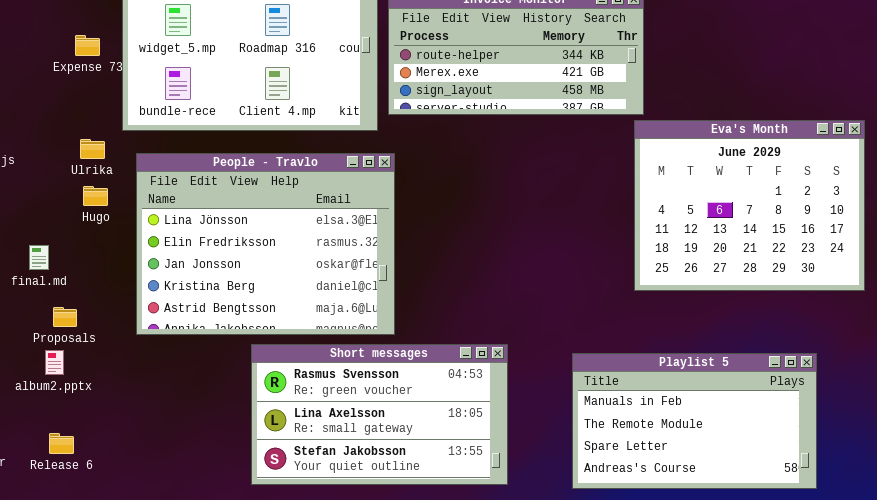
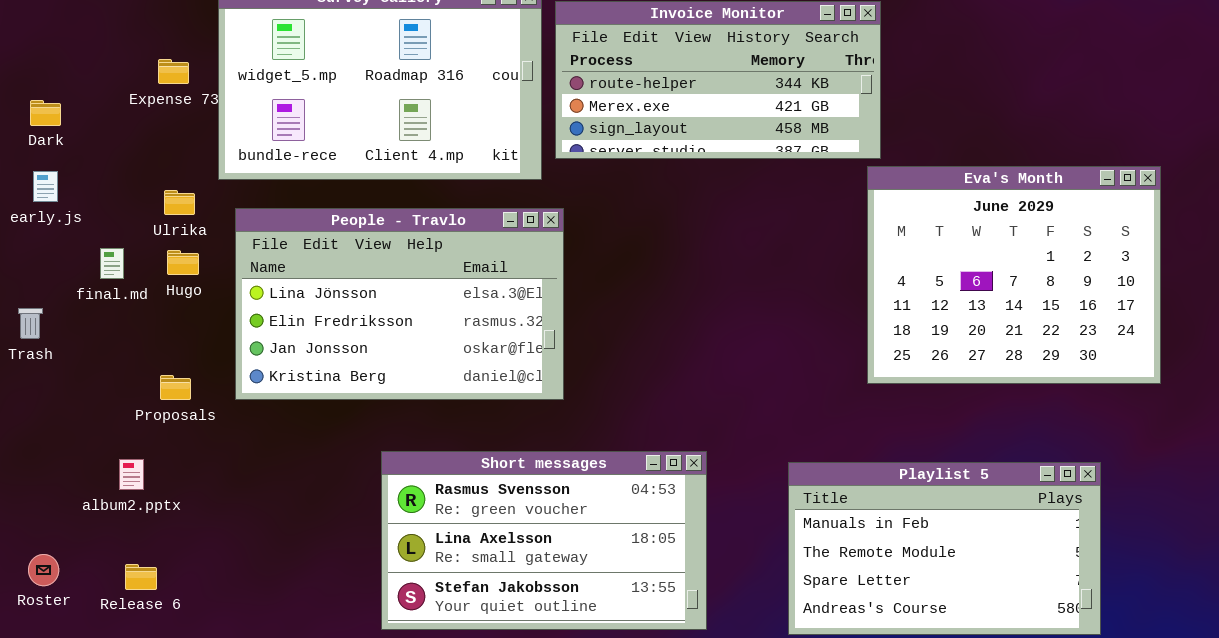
People - Travlo: [136,153,395,335] -> [235,208,564,400], resized
final.md: [29,245,49,270] -> [100,248,124,279], moved
Proposals: [53,307,77,327] -> [160,375,191,400], moved

